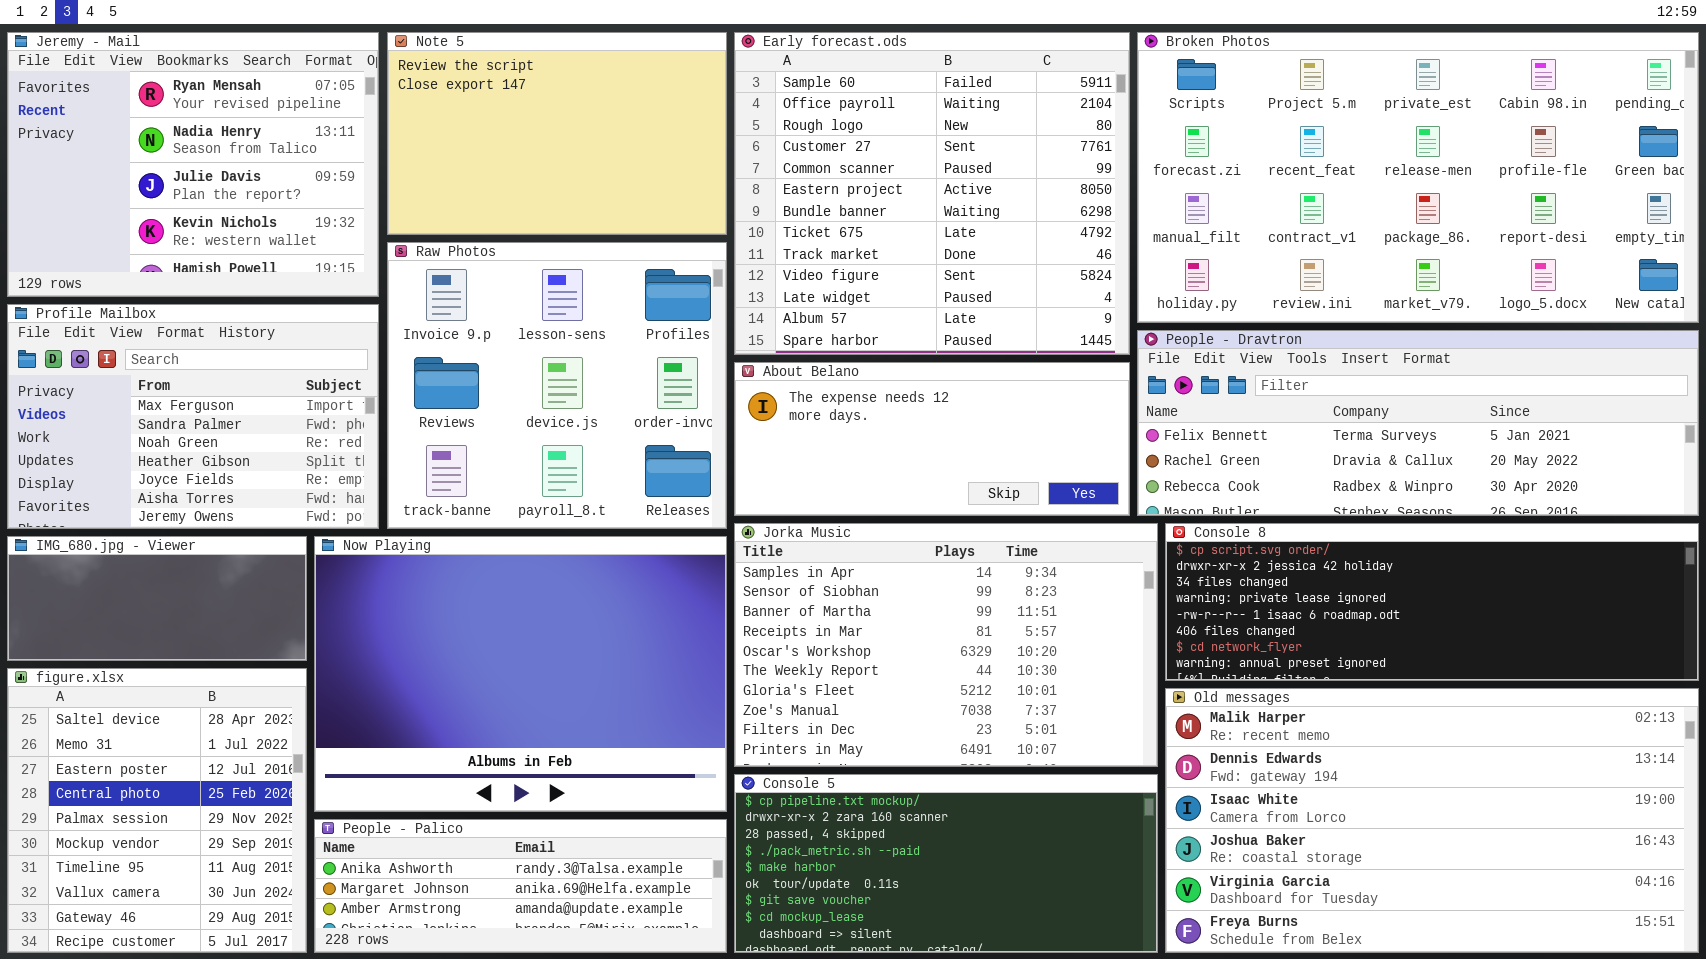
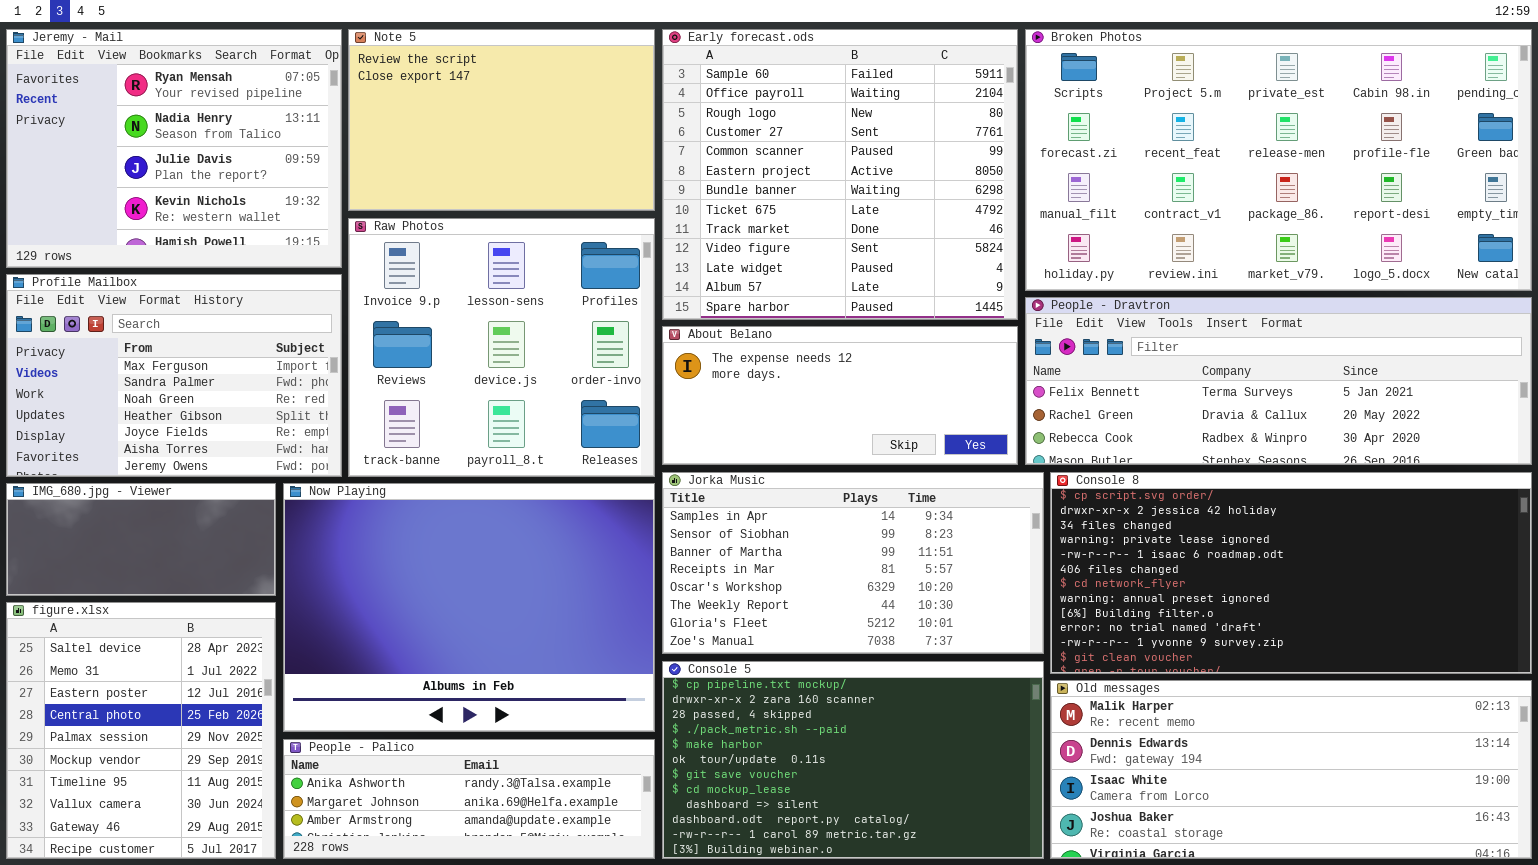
Jorka Music: [734,523,1158,767] -> [662,472,1044,654], resized
Console 8: [1165,523,1699,681] -> [1050,472,1532,674], resized
Old messages: [1165,688,1699,953] -> [1050,680,1532,859], resized
Console 5: [734,774,1158,953] -> [662,661,1044,859], resized

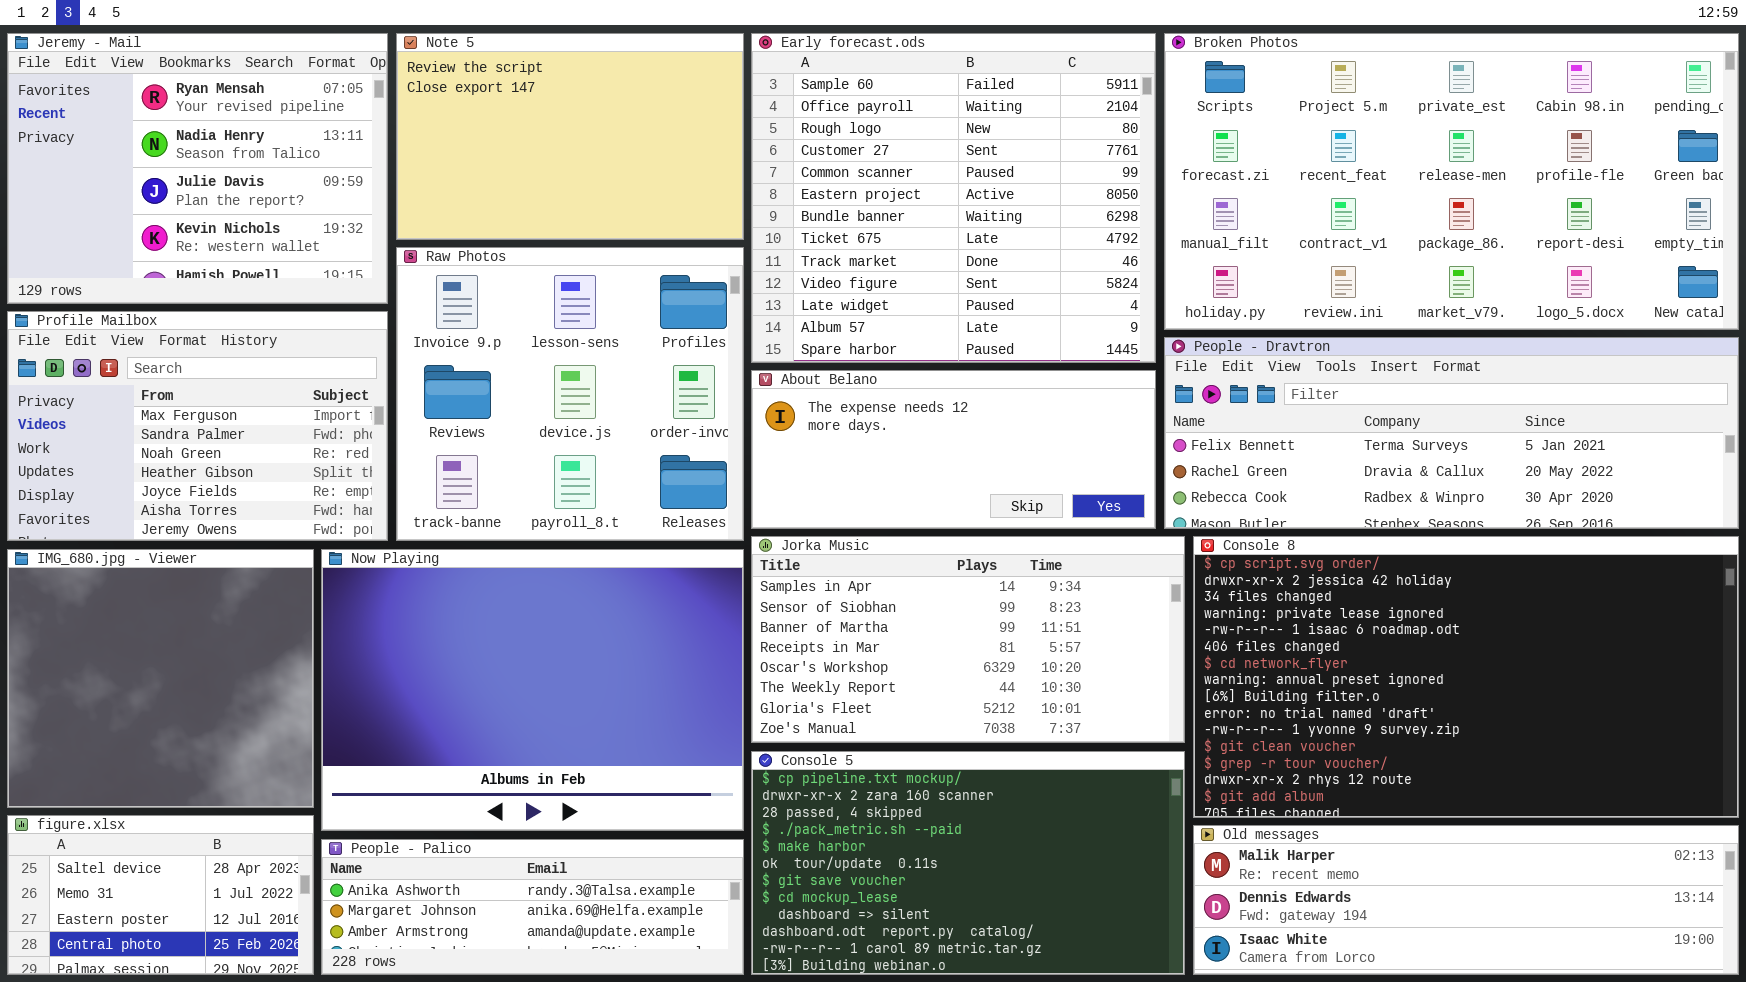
Console 8: [1050,472,1532,674] -> [1193,536,1739,818], resized
IMG_680.jpg - Viewer: [6,483,276,596] -> [7,549,314,808], resized
figure.xlsx: [6,602,276,859] -> [7,815,314,975], resized
Old messages: [1050,680,1532,859] -> [1193,825,1739,975], resized

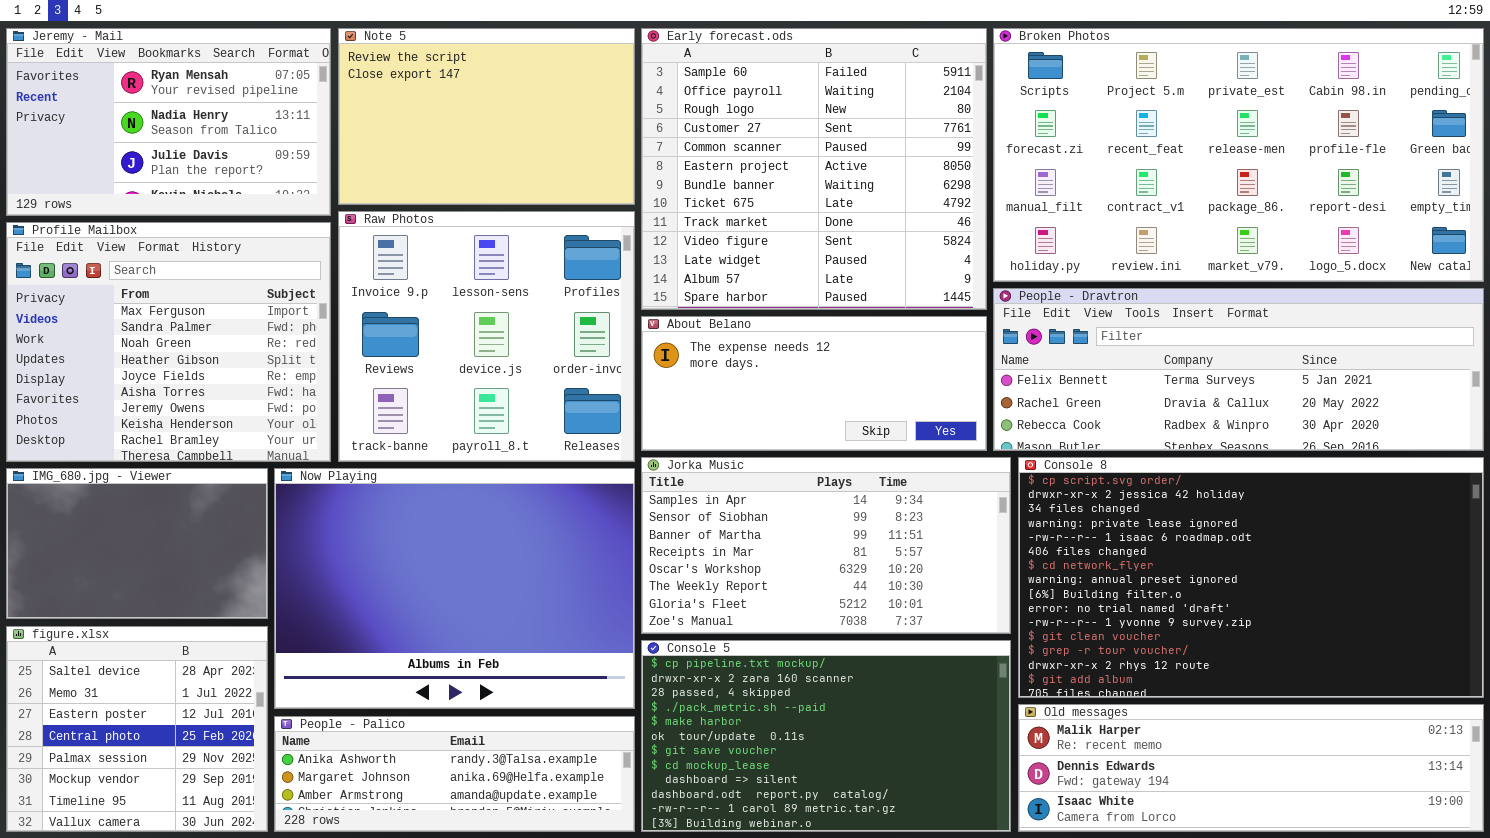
Jeremy - Mail: [7,33,388,304] -> [6,28,331,216], resized
Profile Mailbox: [7,311,388,541] -> [6,222,331,462], resized
IMG_680.jpg - Viewer: [7,549,314,808] -> [6,468,268,619], resized
figure.xlsx: [7,815,314,975] -> [6,626,268,832], resized

